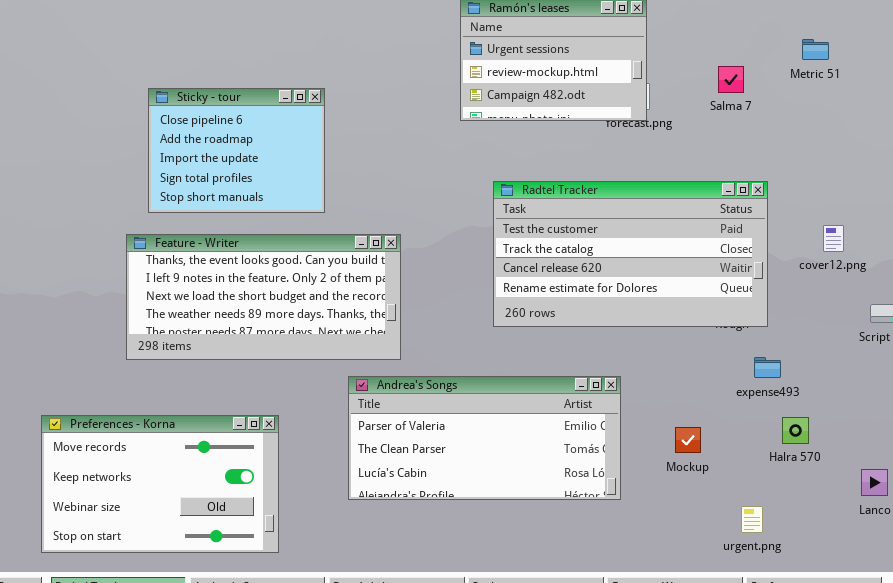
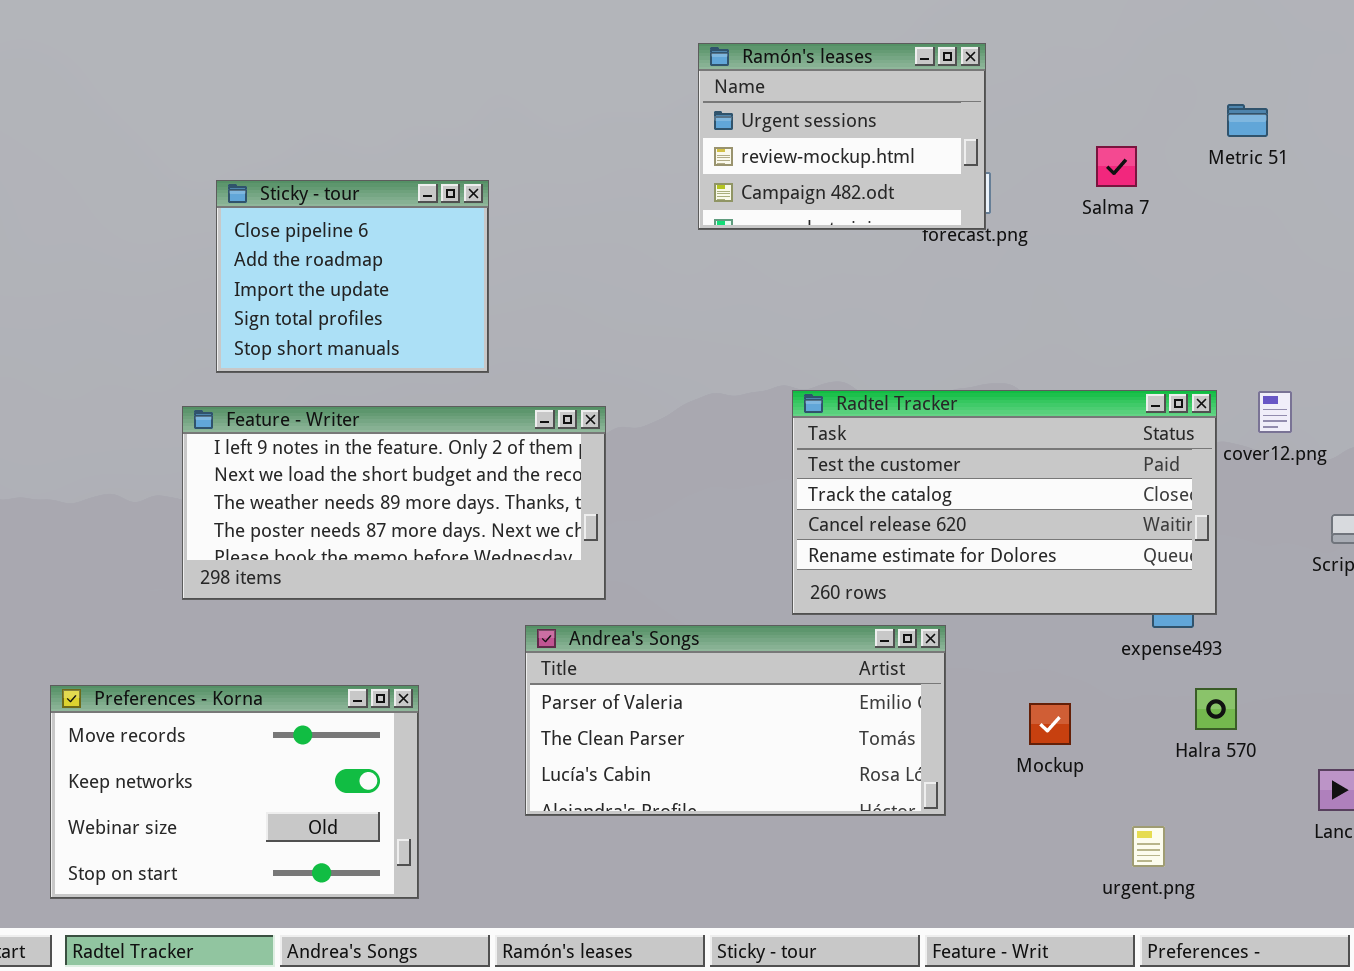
Radtel Tracker: [493,181,768,327] -> [792,390,1217,615], moved
Feature - Writer: [126,234,401,360] -> [182,406,606,600], scrolled down 1 row

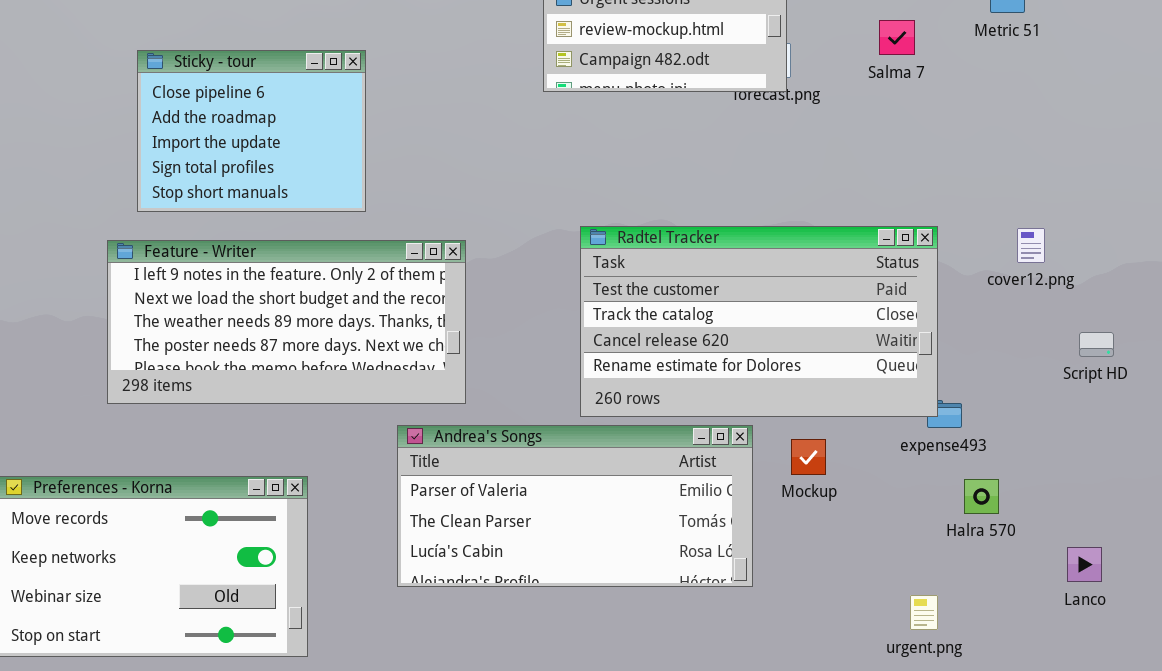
Radtel Tracker: [792,390,1217,615] -> [580,226,938,417], moved
Mockup: [1029,703,1071,745] -> [791,439,826,475], moved

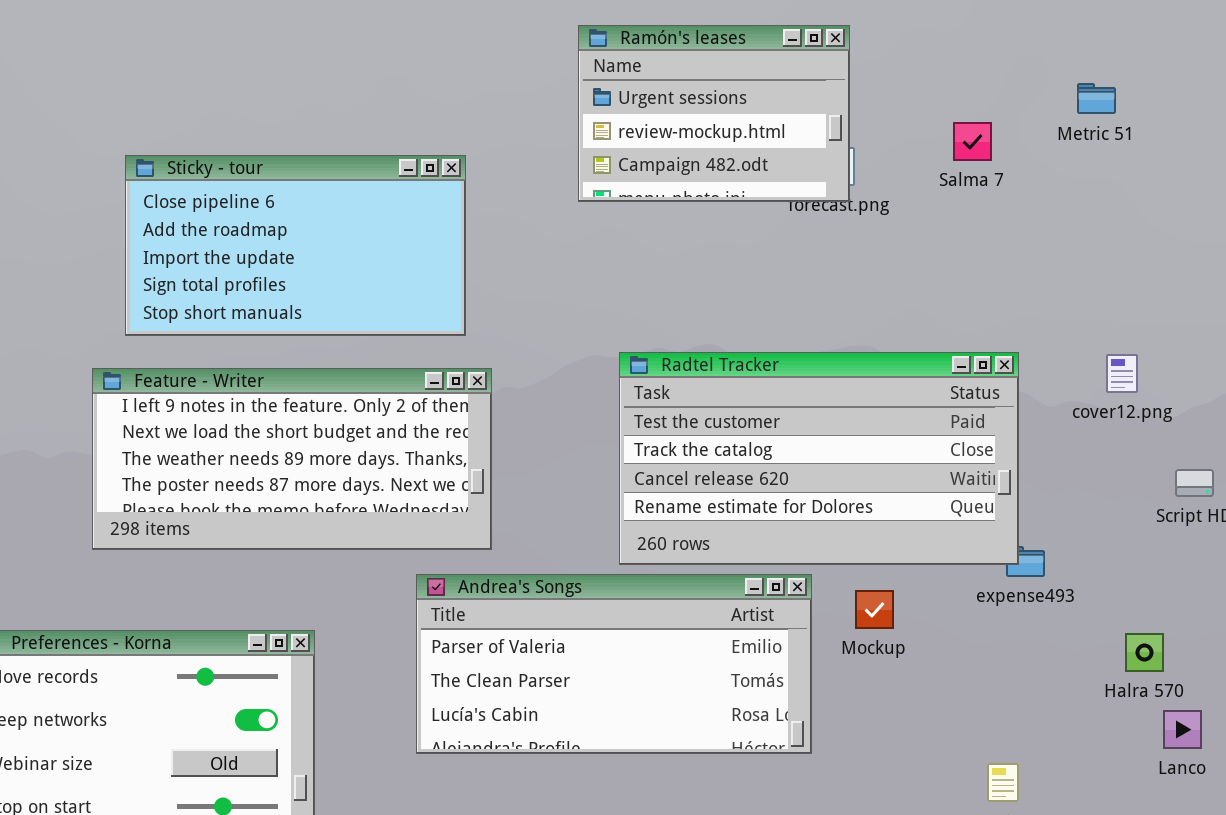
Sticky - tour: [137,50,366,212] -> [125,155,466,336], resized
Halra 570: [964,479,999,514] -> [1125,633,1164,672], moved

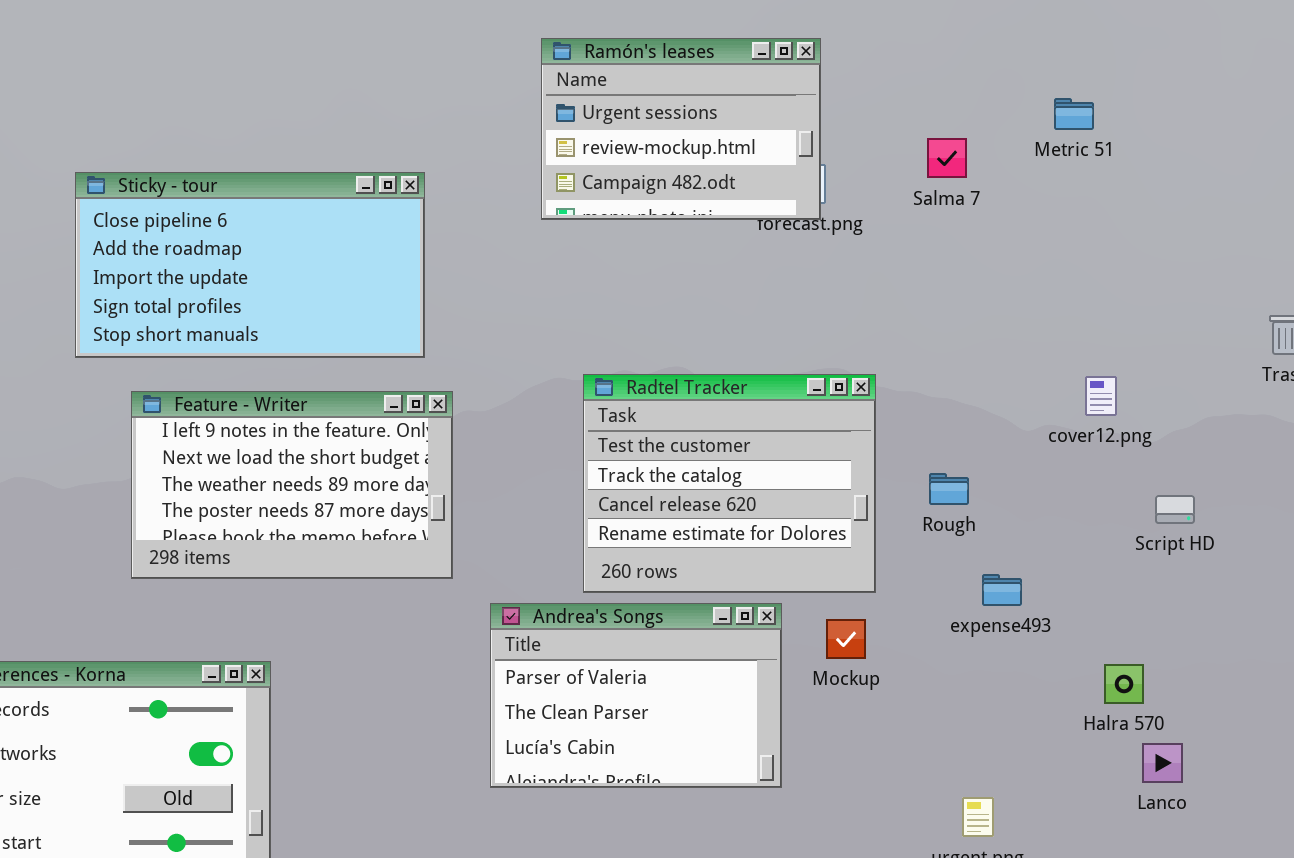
Radtel Tracker: [619,352,1019,565] -> [583,374,876,593], resized
Feature - Writer: [92,368,492,550] -> [131,391,453,579], resized
Andrea's Songs: [416,574,812,754] -> [490,603,782,788], resized

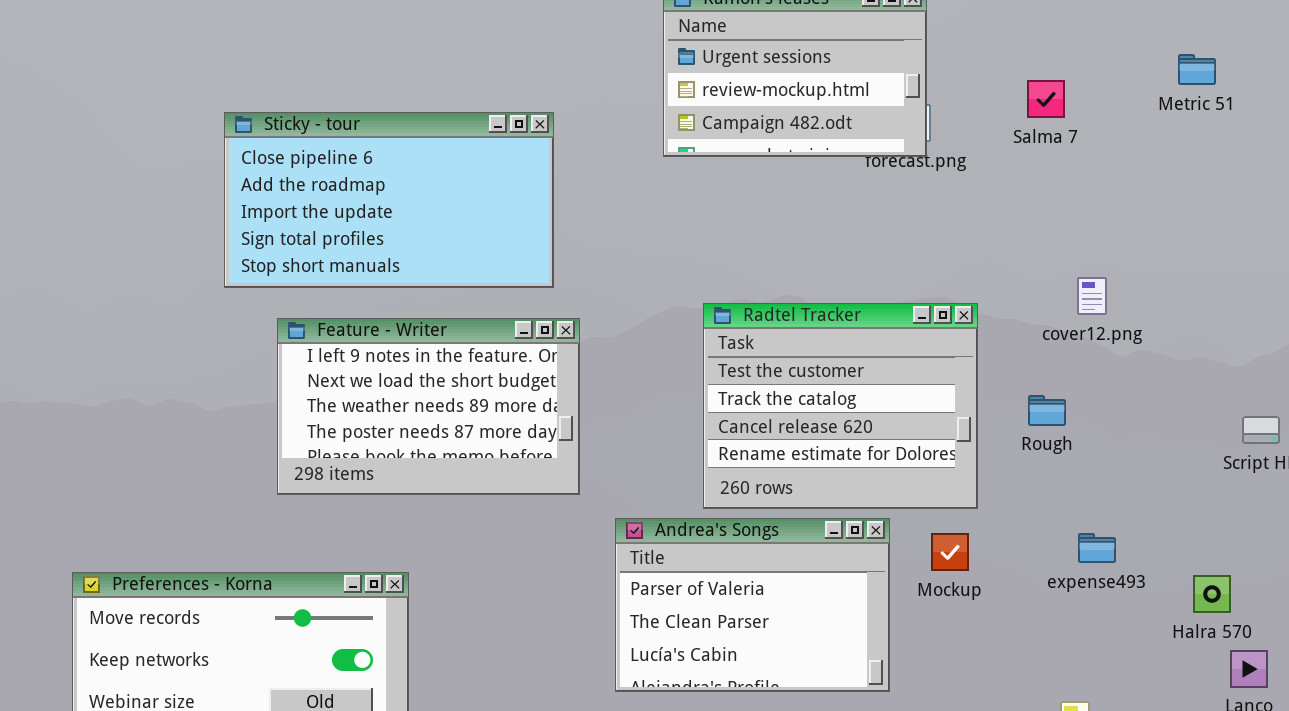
Metric 51: [1054,98,1094,130] -> [1178,54,1216,85], moved
cover12.png: [1085,376,1117,416] -> [1077,277,1107,315], moved
expense493: [982,574,1022,606] -> [1078,533,1116,563], moved

